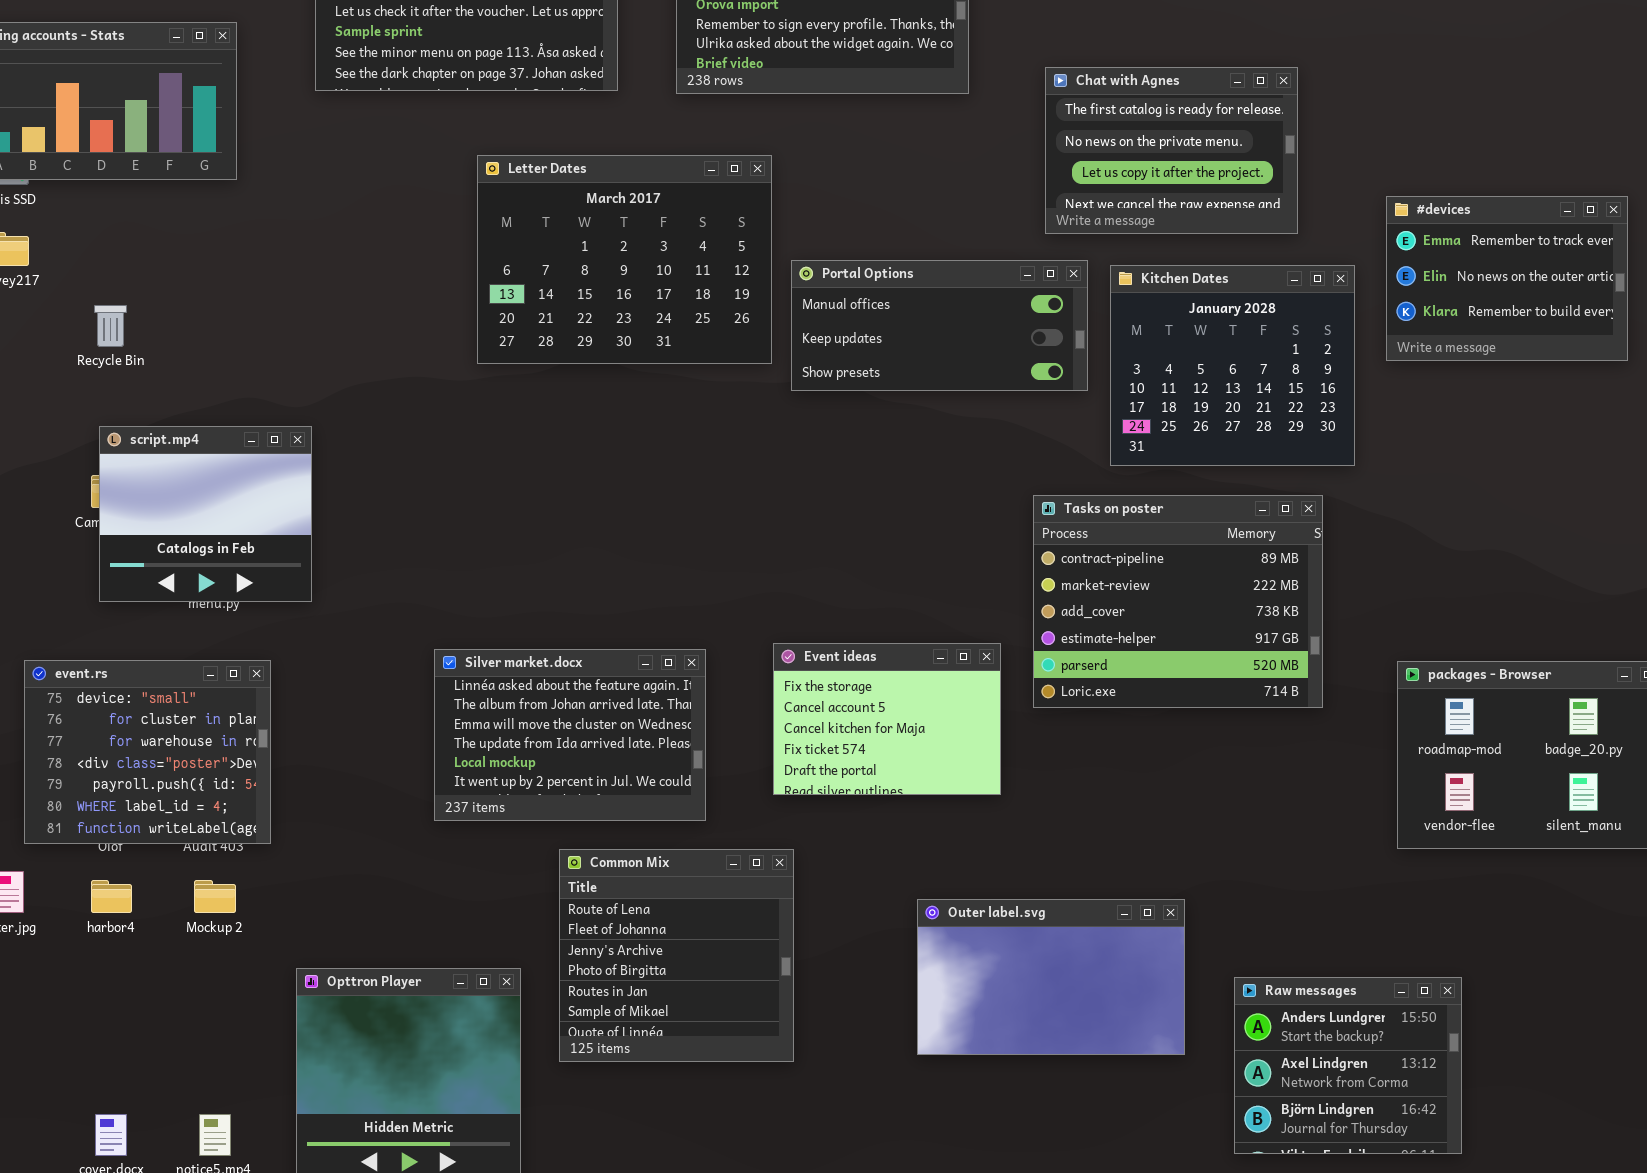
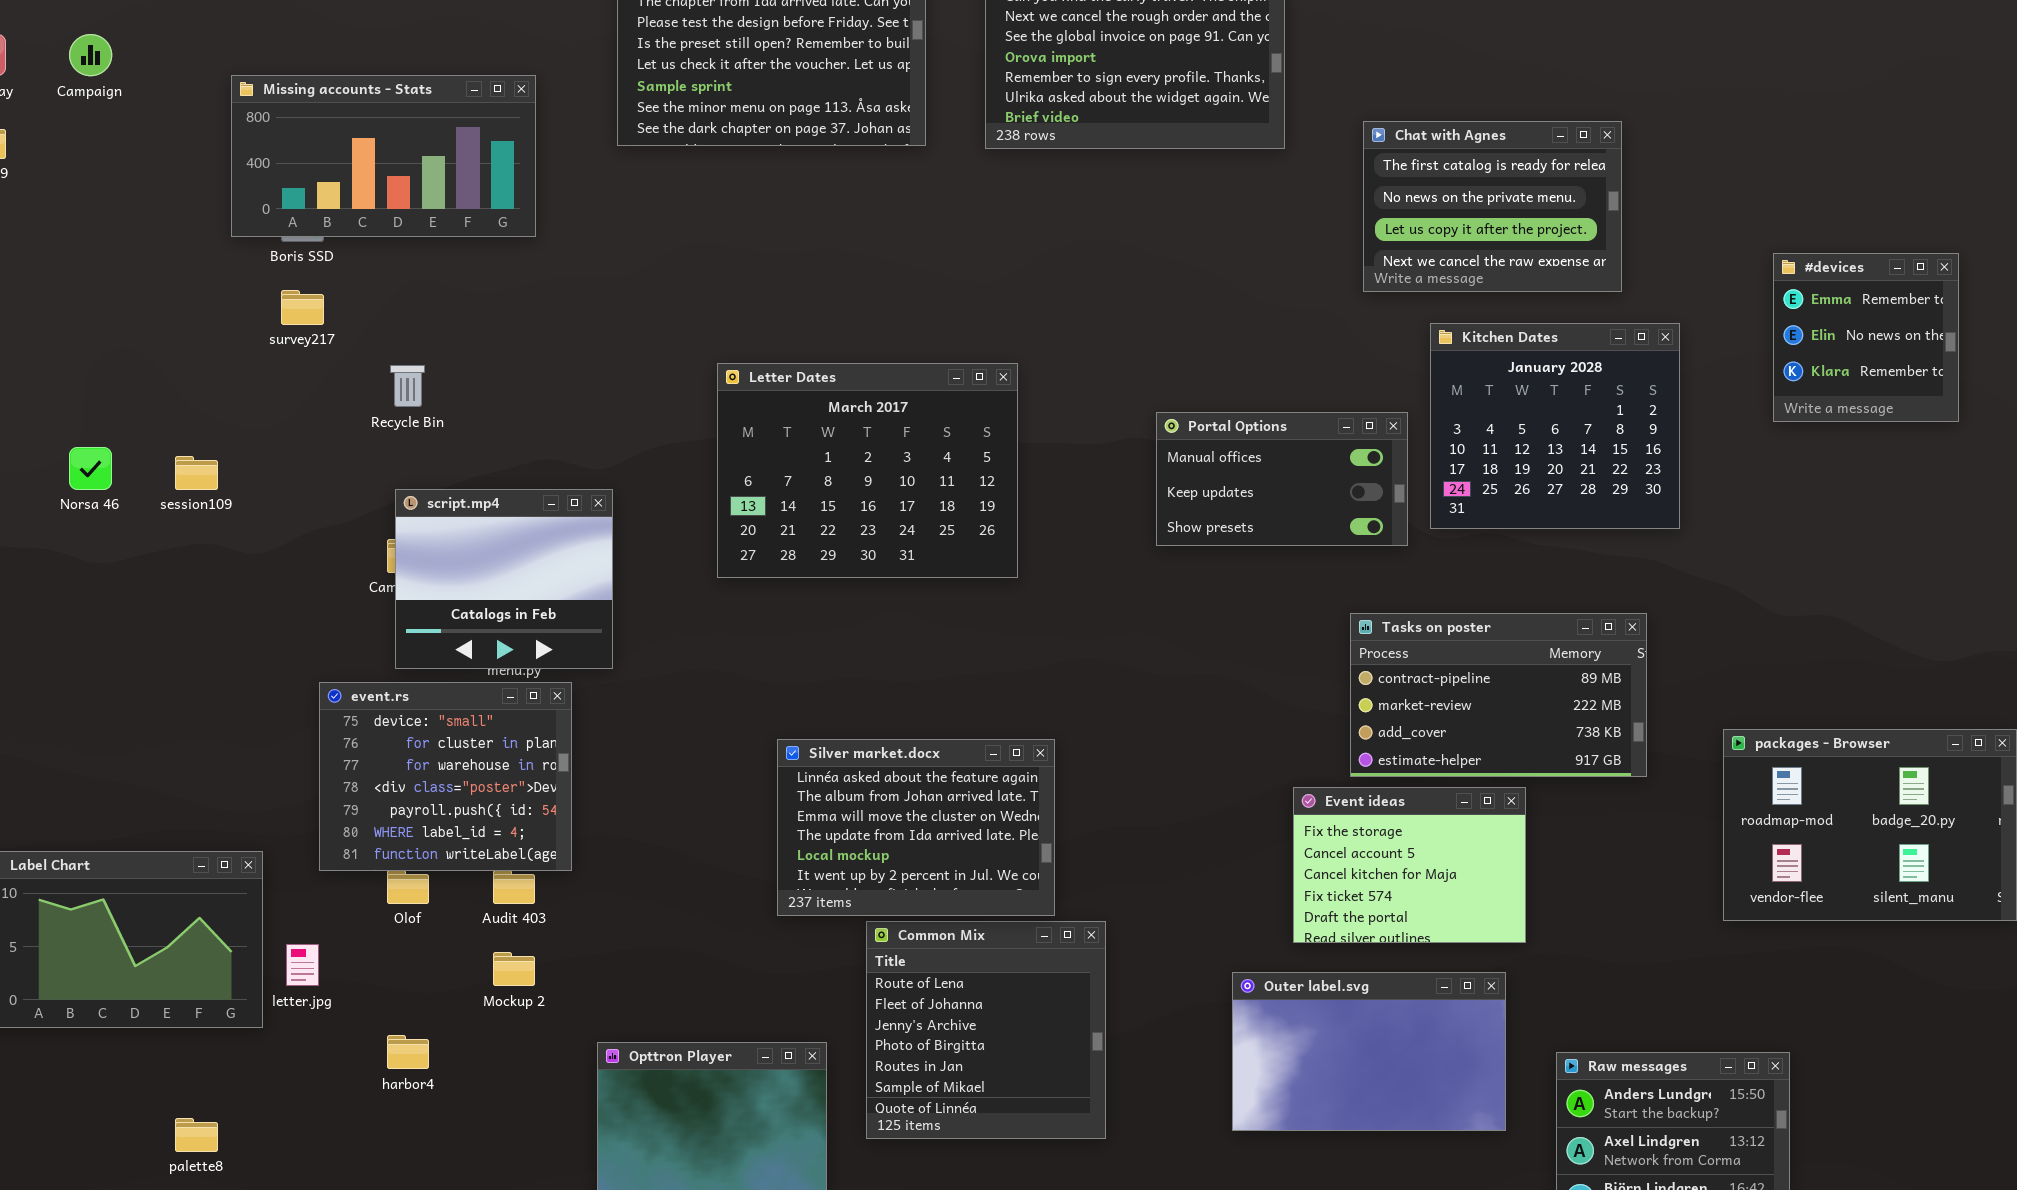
Letter Dates: [477,155,772,364] -> [717,363,1018,578], moved
#devices: [1386,196,1628,361] -> [1773,253,1959,422], resized
Portal Options: [791,260,1088,391] -> [1156,412,1408,546], moved, resized
Tasks on poster: [1033,495,1323,708] -> [1350,613,1647,777], resized
Event ideas: [773,643,1001,795] -> [1293,787,1526,943], moved
Silver market.docx: [434,649,706,821] -> [777,739,1055,916], moved
event.rs: [24,660,271,844] -> [319,682,572,871], moved
harbor4: [91,880,132,913] -> [387,1035,429,1069], moved

